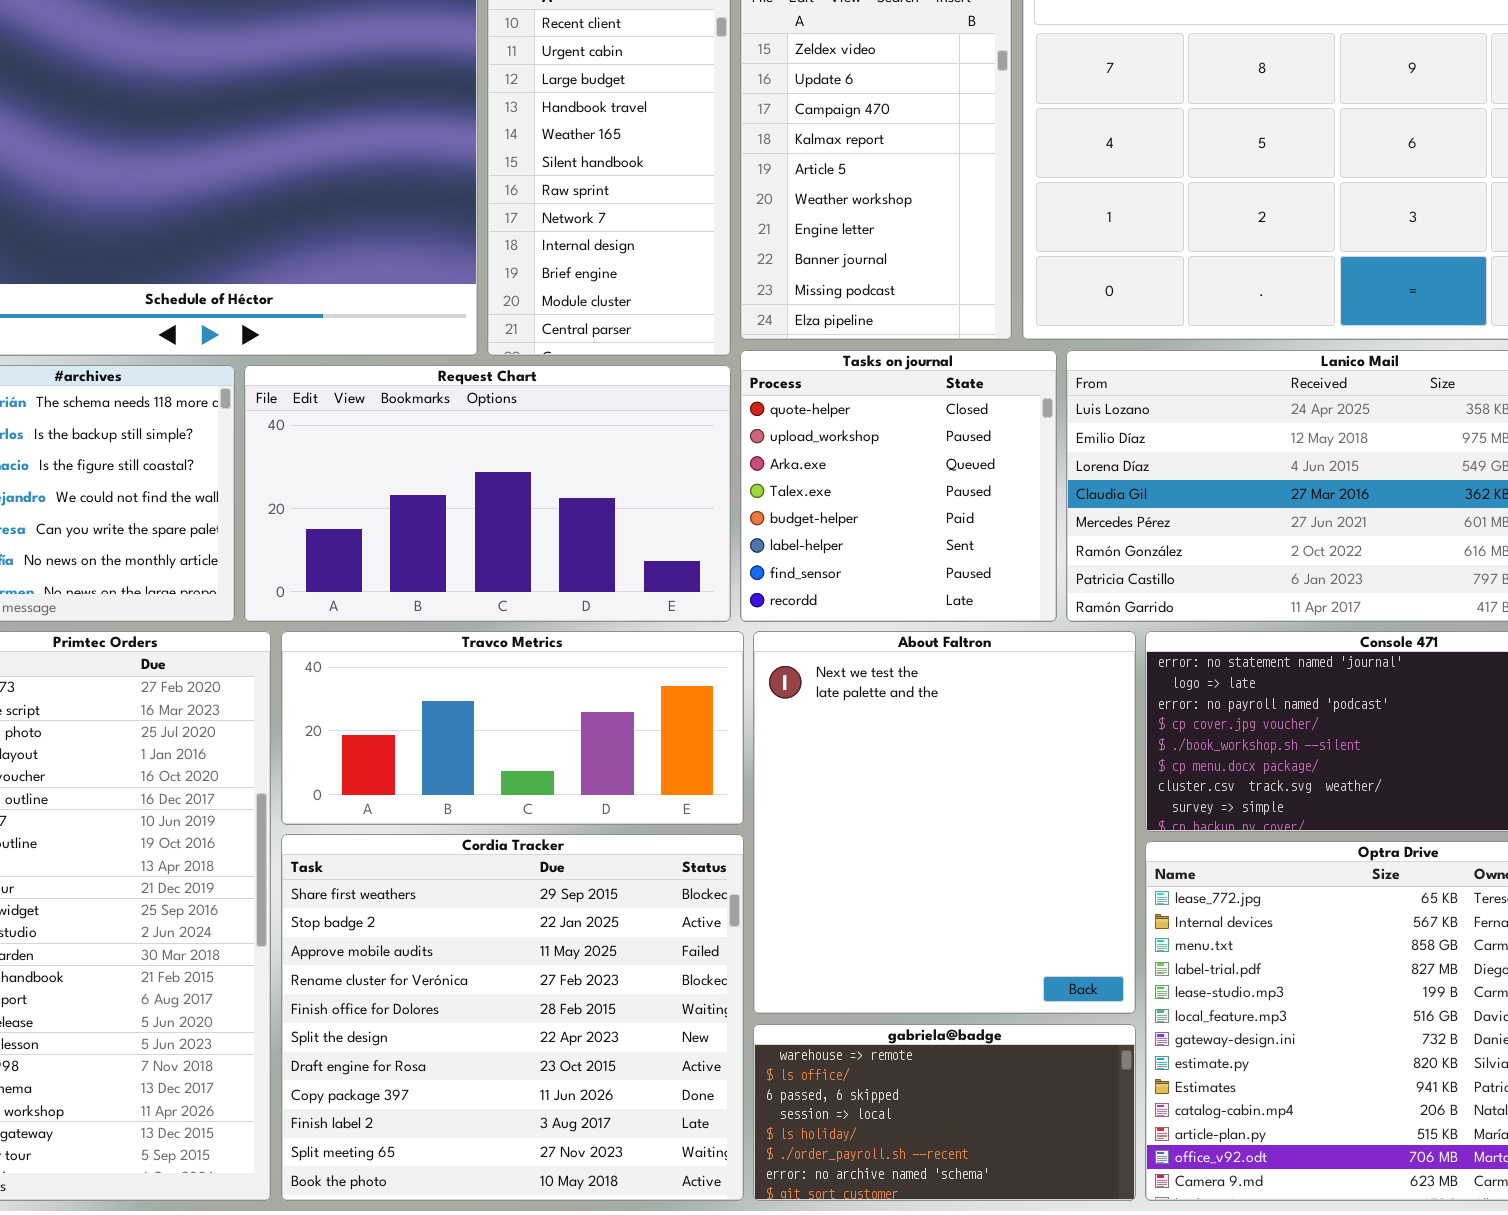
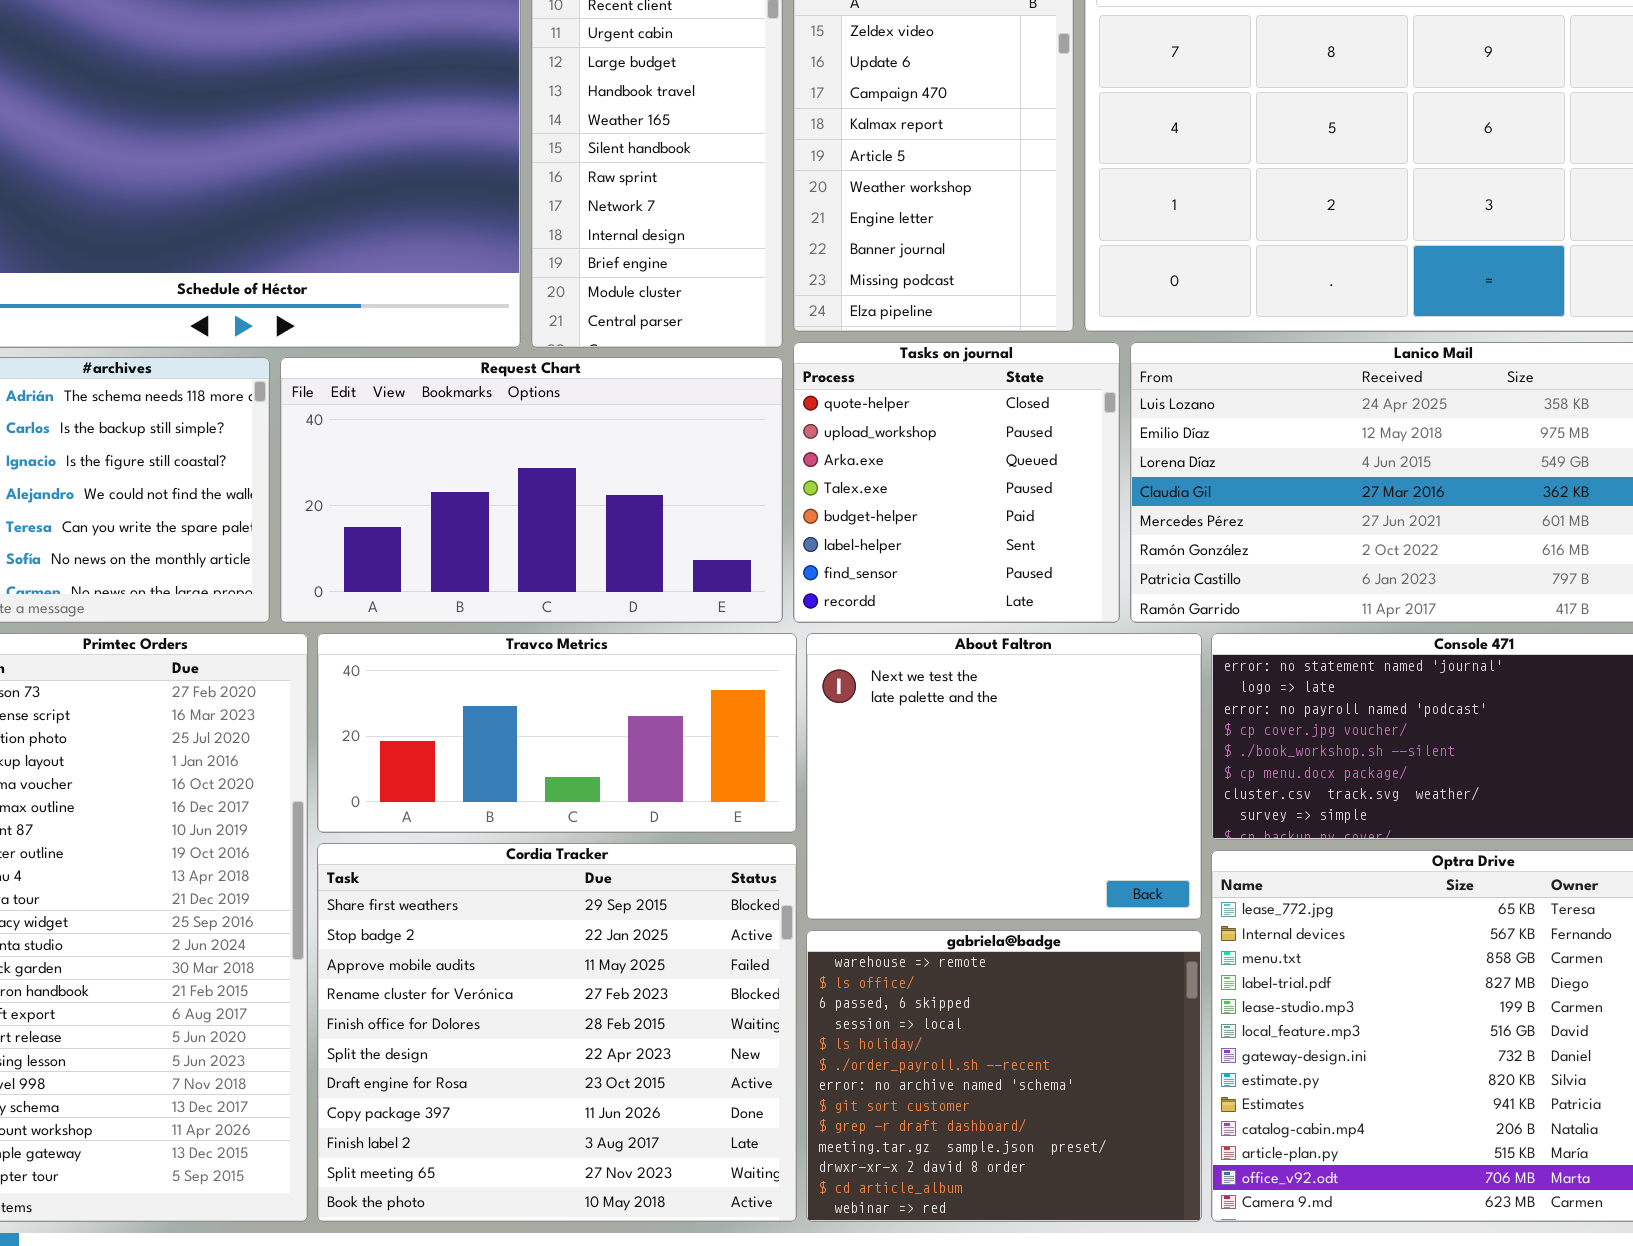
About Faltron: [753,631,1136,1014] -> [806,633,1202,920], resized
gabriela@badge: [753,1024,1136,1201] -> [806,930,1202,1222], resized

